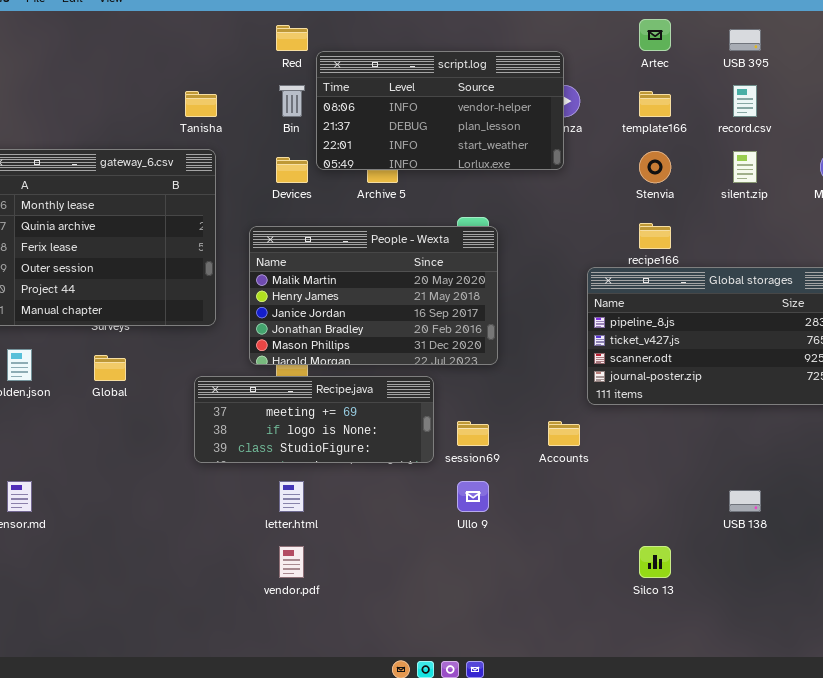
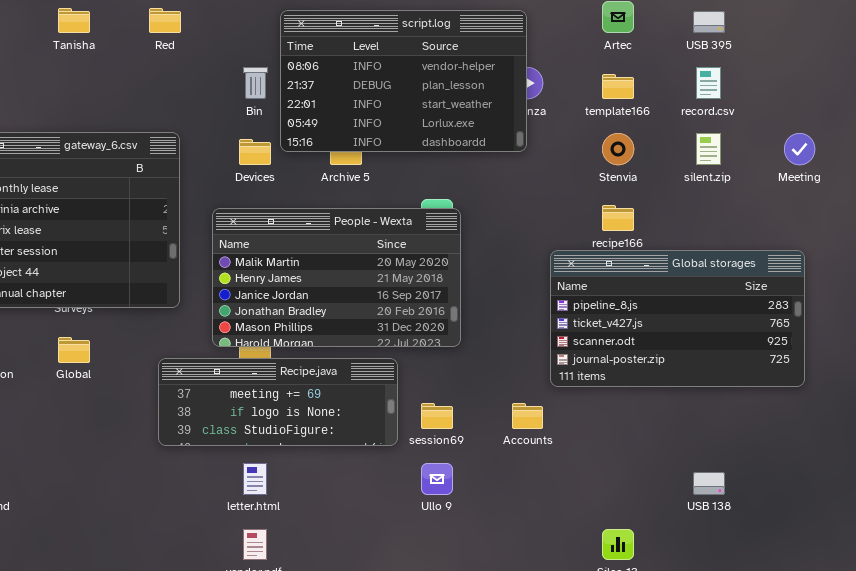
Red: [276,25,308,51] -> [149,8,181,33], moved
script.log: [316,51,564,170] -> [280,10,527,152], resized
Tanisha: [185,91,217,117] -> [58,8,90,33], moved

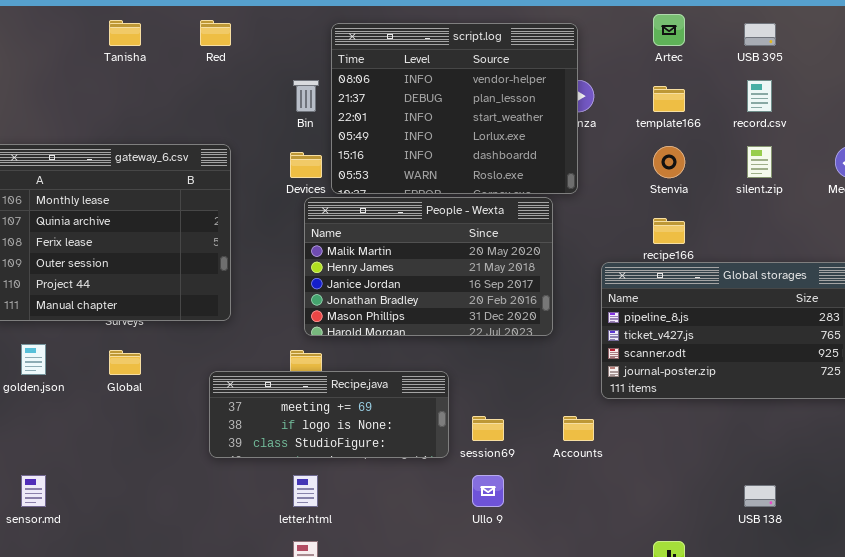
script.log: [280,10,527,152] -> [331,23,578,194], resized
People - Wexta: [212,208,461,347] -> [304,197,553,336], moved

